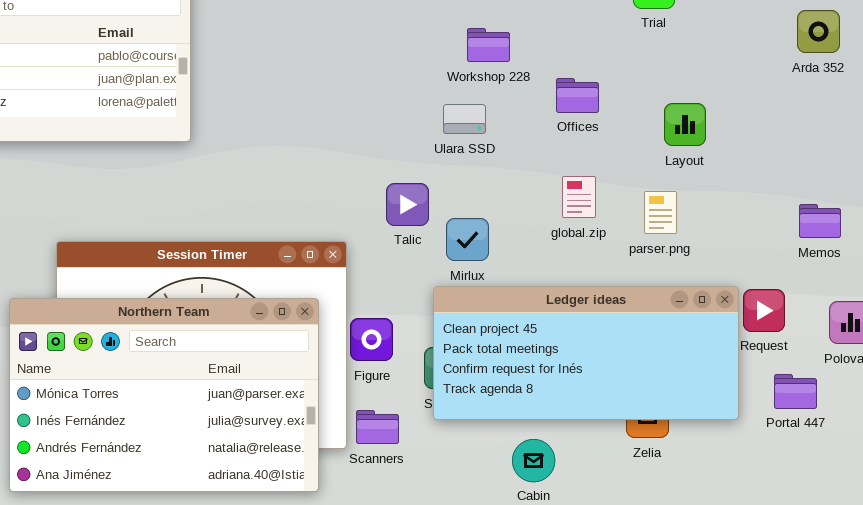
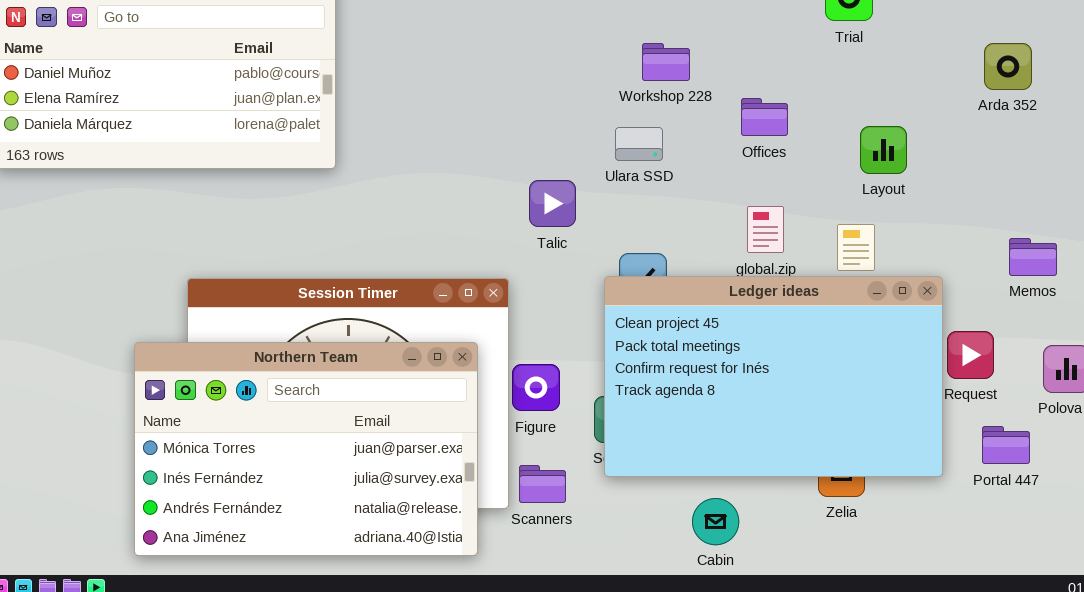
Arda 352: [797,10,840,53] -> [984,43,1032,90], moved
Talic: [386,183,429,226] -> [529,180,576,227], moved
Ledger ideas: [433,286,739,420] -> [604,276,943,477], resized

